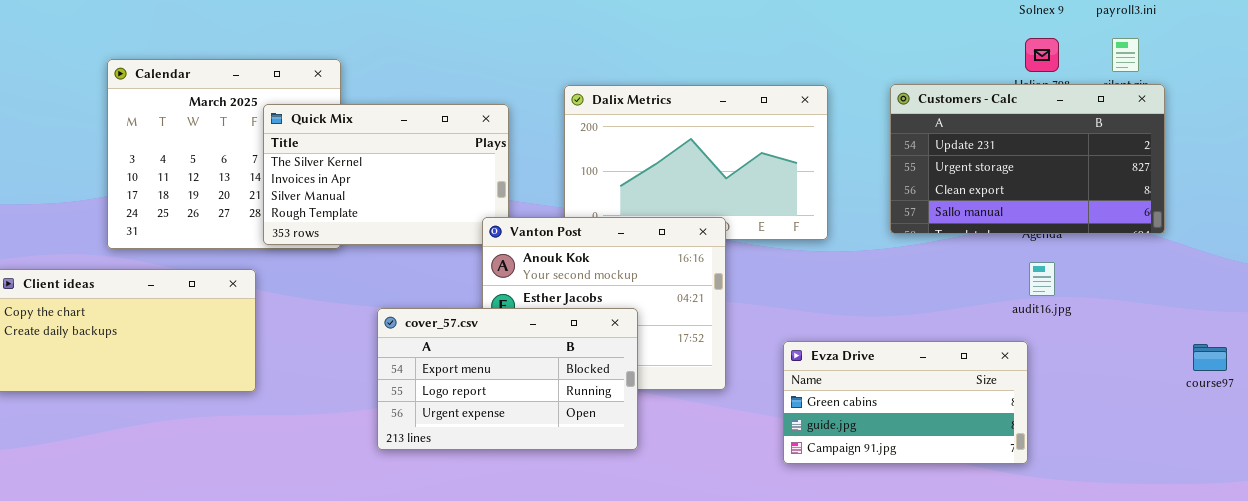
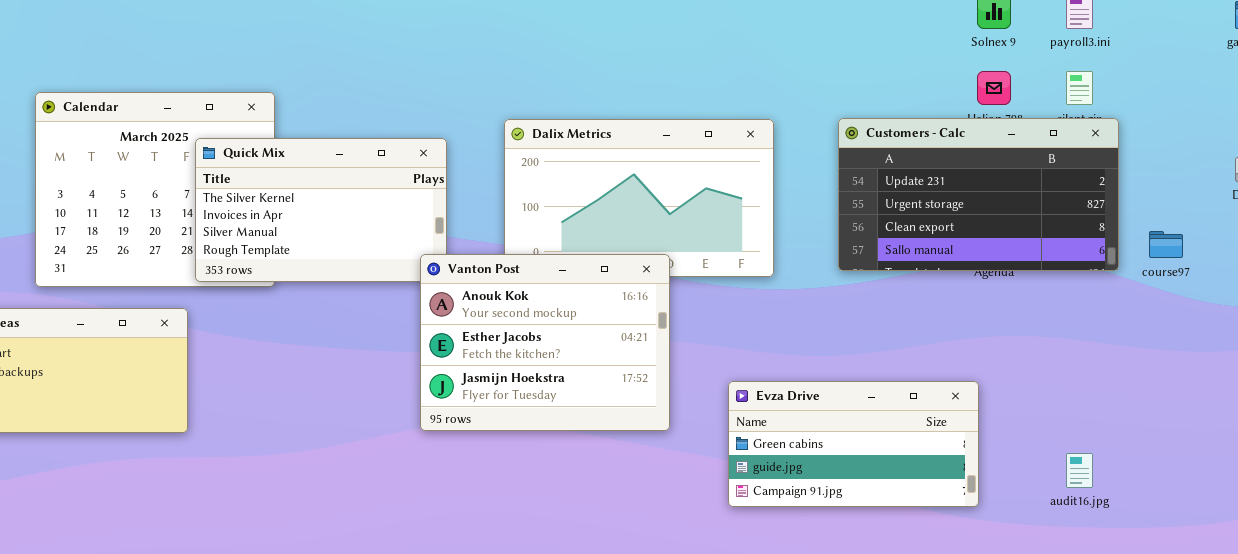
audit16.jpg: [1029,262,1055,296] -> [1066,453,1093,488], moved
cover_57.csv: [377,308,638,450] -> none, closed
course97: [1193,344,1227,371] -> [1149,231,1183,258], moved

